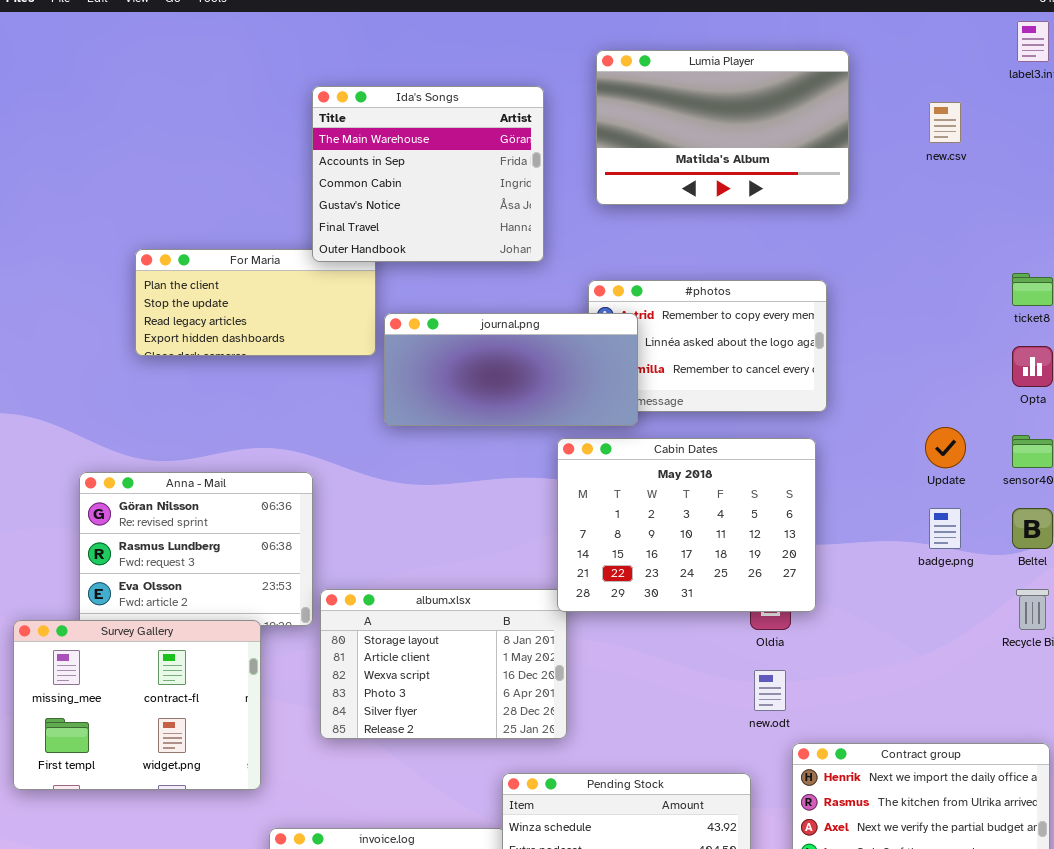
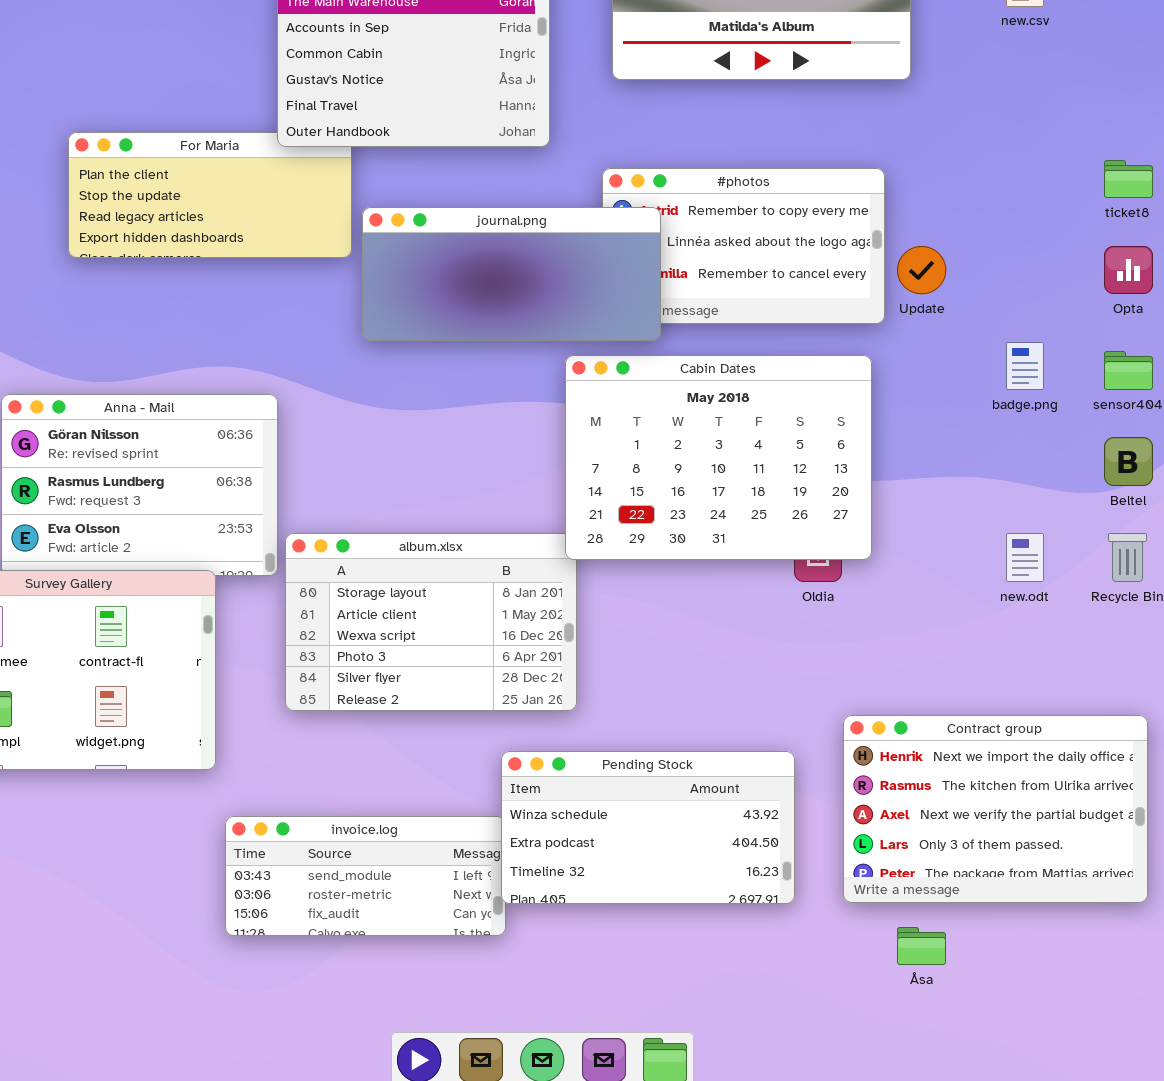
Update: [925,427,966,468] -> [897,246,946,294], moved
badge.png: [929,508,961,549] -> [1006,342,1044,390], moved
new.odt: [754,670,786,711] -> [1006,533,1044,582], moved

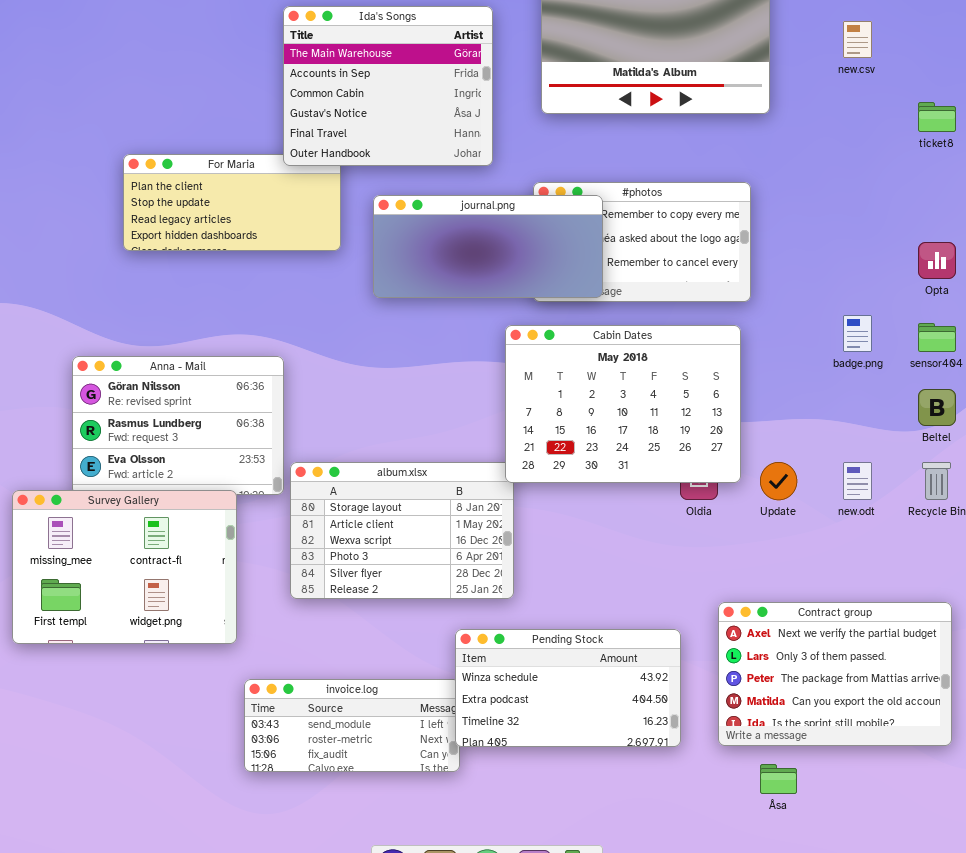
ticket8: [1104,160,1153,198] -> [918,102,956,132], moved
journal.png: [362,207,661,341] -> [373,195,603,298], moved
Update: [897,246,946,294] -> [760,462,797,500], moved
Contract group: [843,715,1148,903] -> [718,602,952,746], scrolled down 2 rows

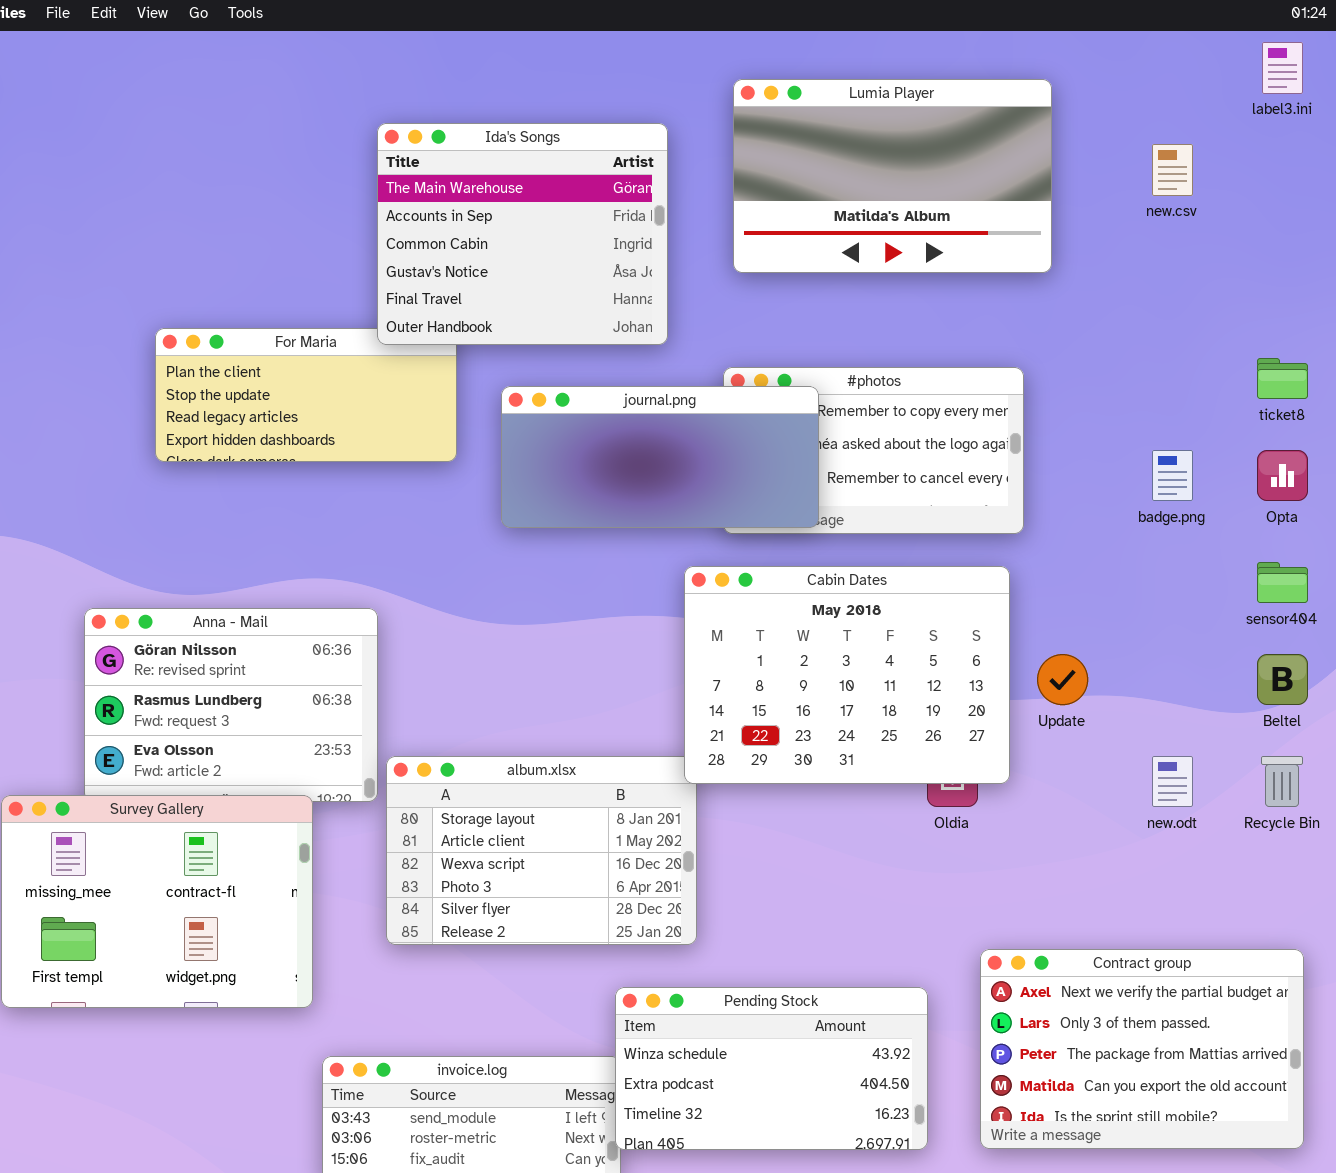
ticket8: [918,102,956,132] -> [1257,358,1308,399], moved
badge.png: [843,315,872,352] -> [1152,450,1193,501], moved
Update: [760,462,797,500] -> [1037,654,1088,705], moved

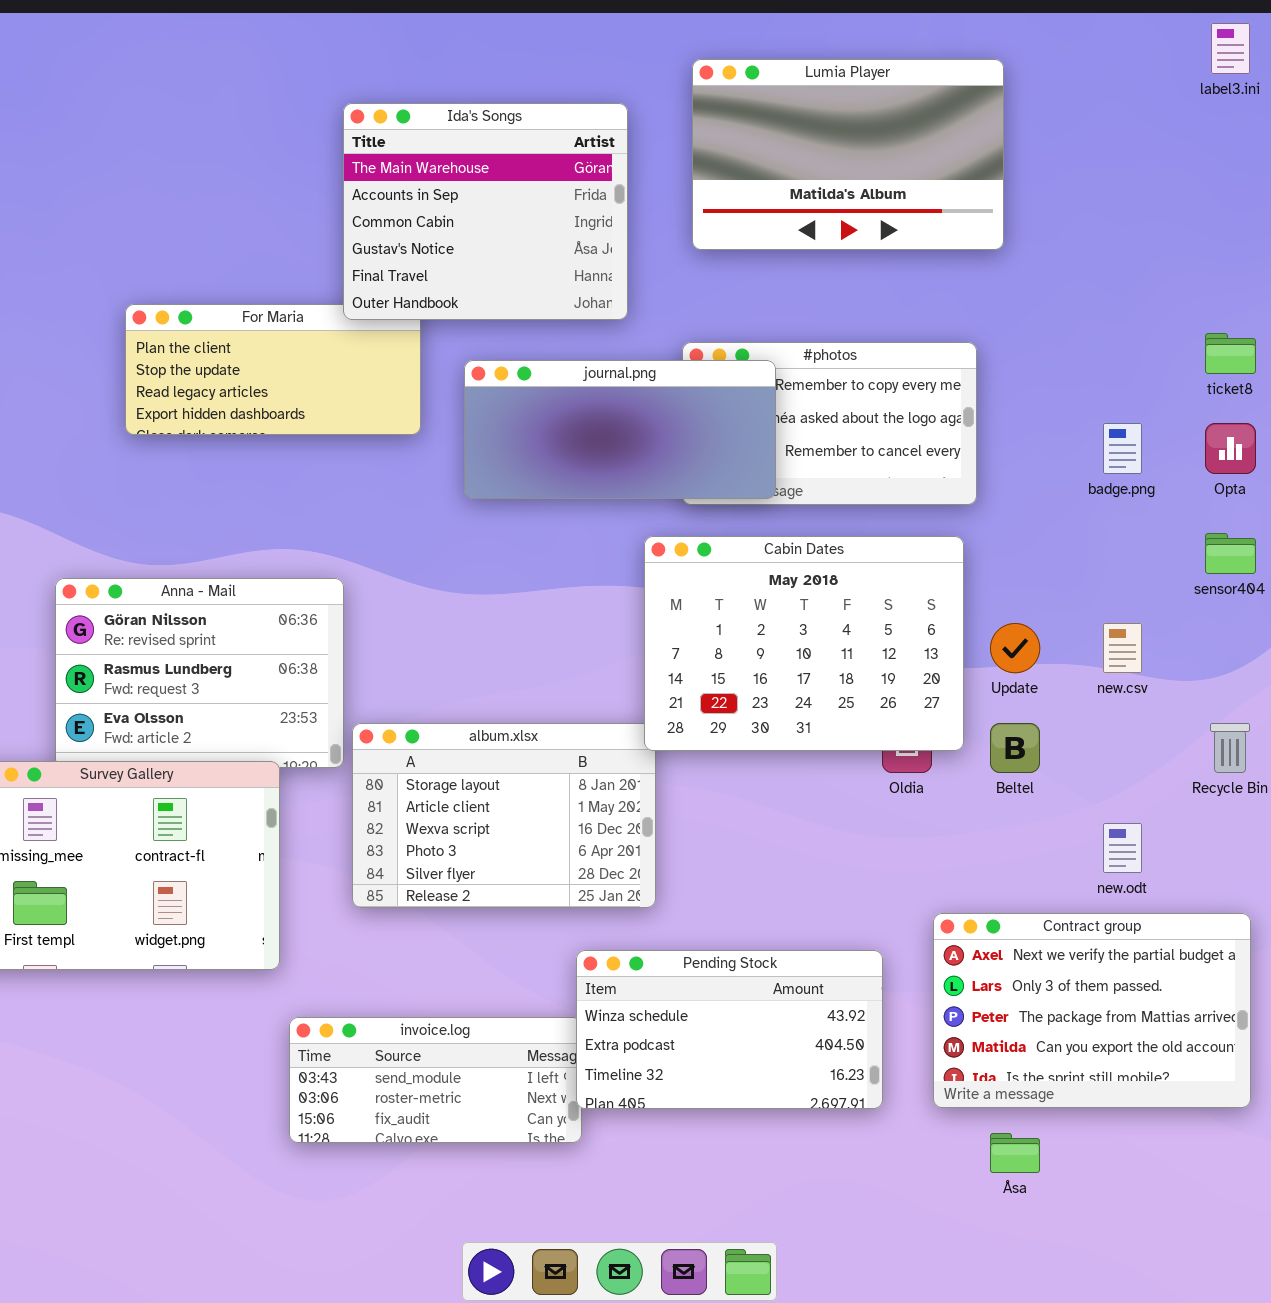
new.csv: [1152,144,1193,196] -> [1103,623,1142,673], moved
Beltel: [1257,654,1308,705] -> [990,723,1040,773], moved
new.odt: [1152,756,1193,807] -> [1103,823,1142,873], moved

